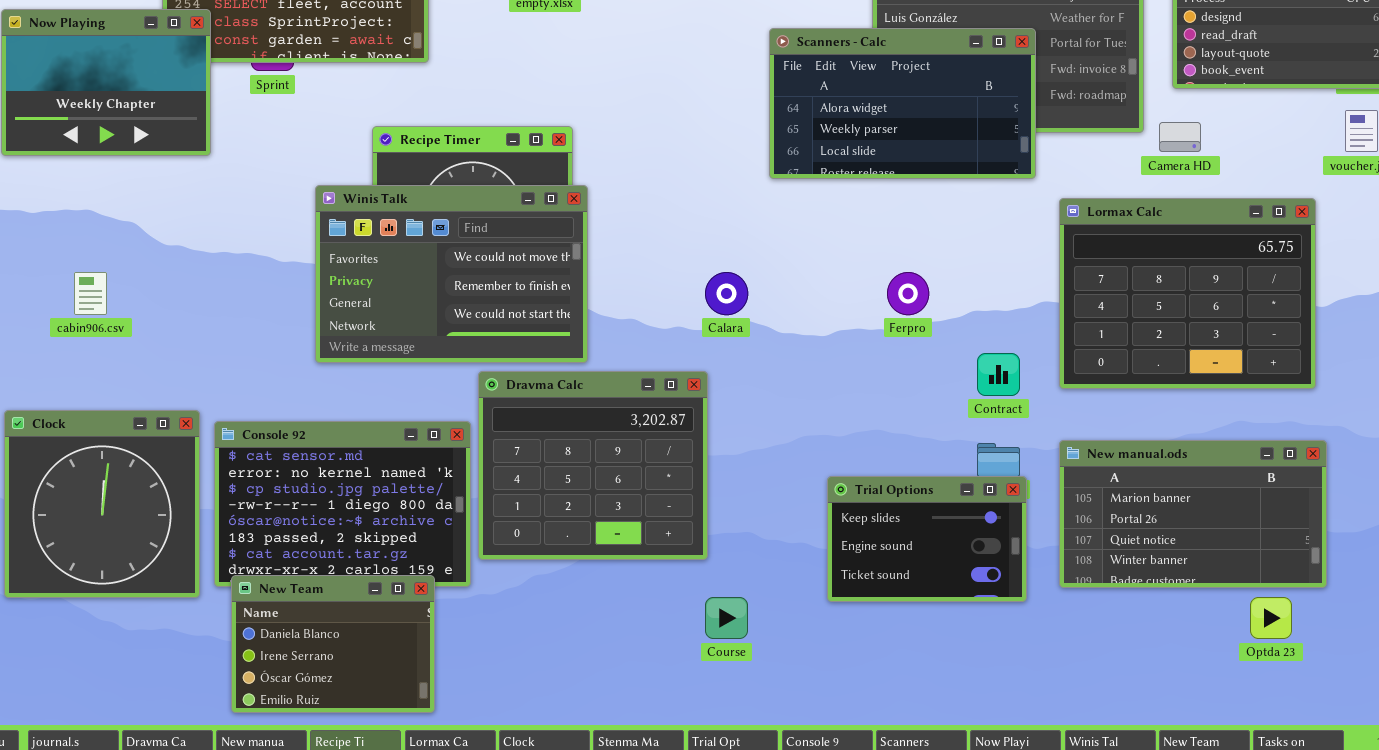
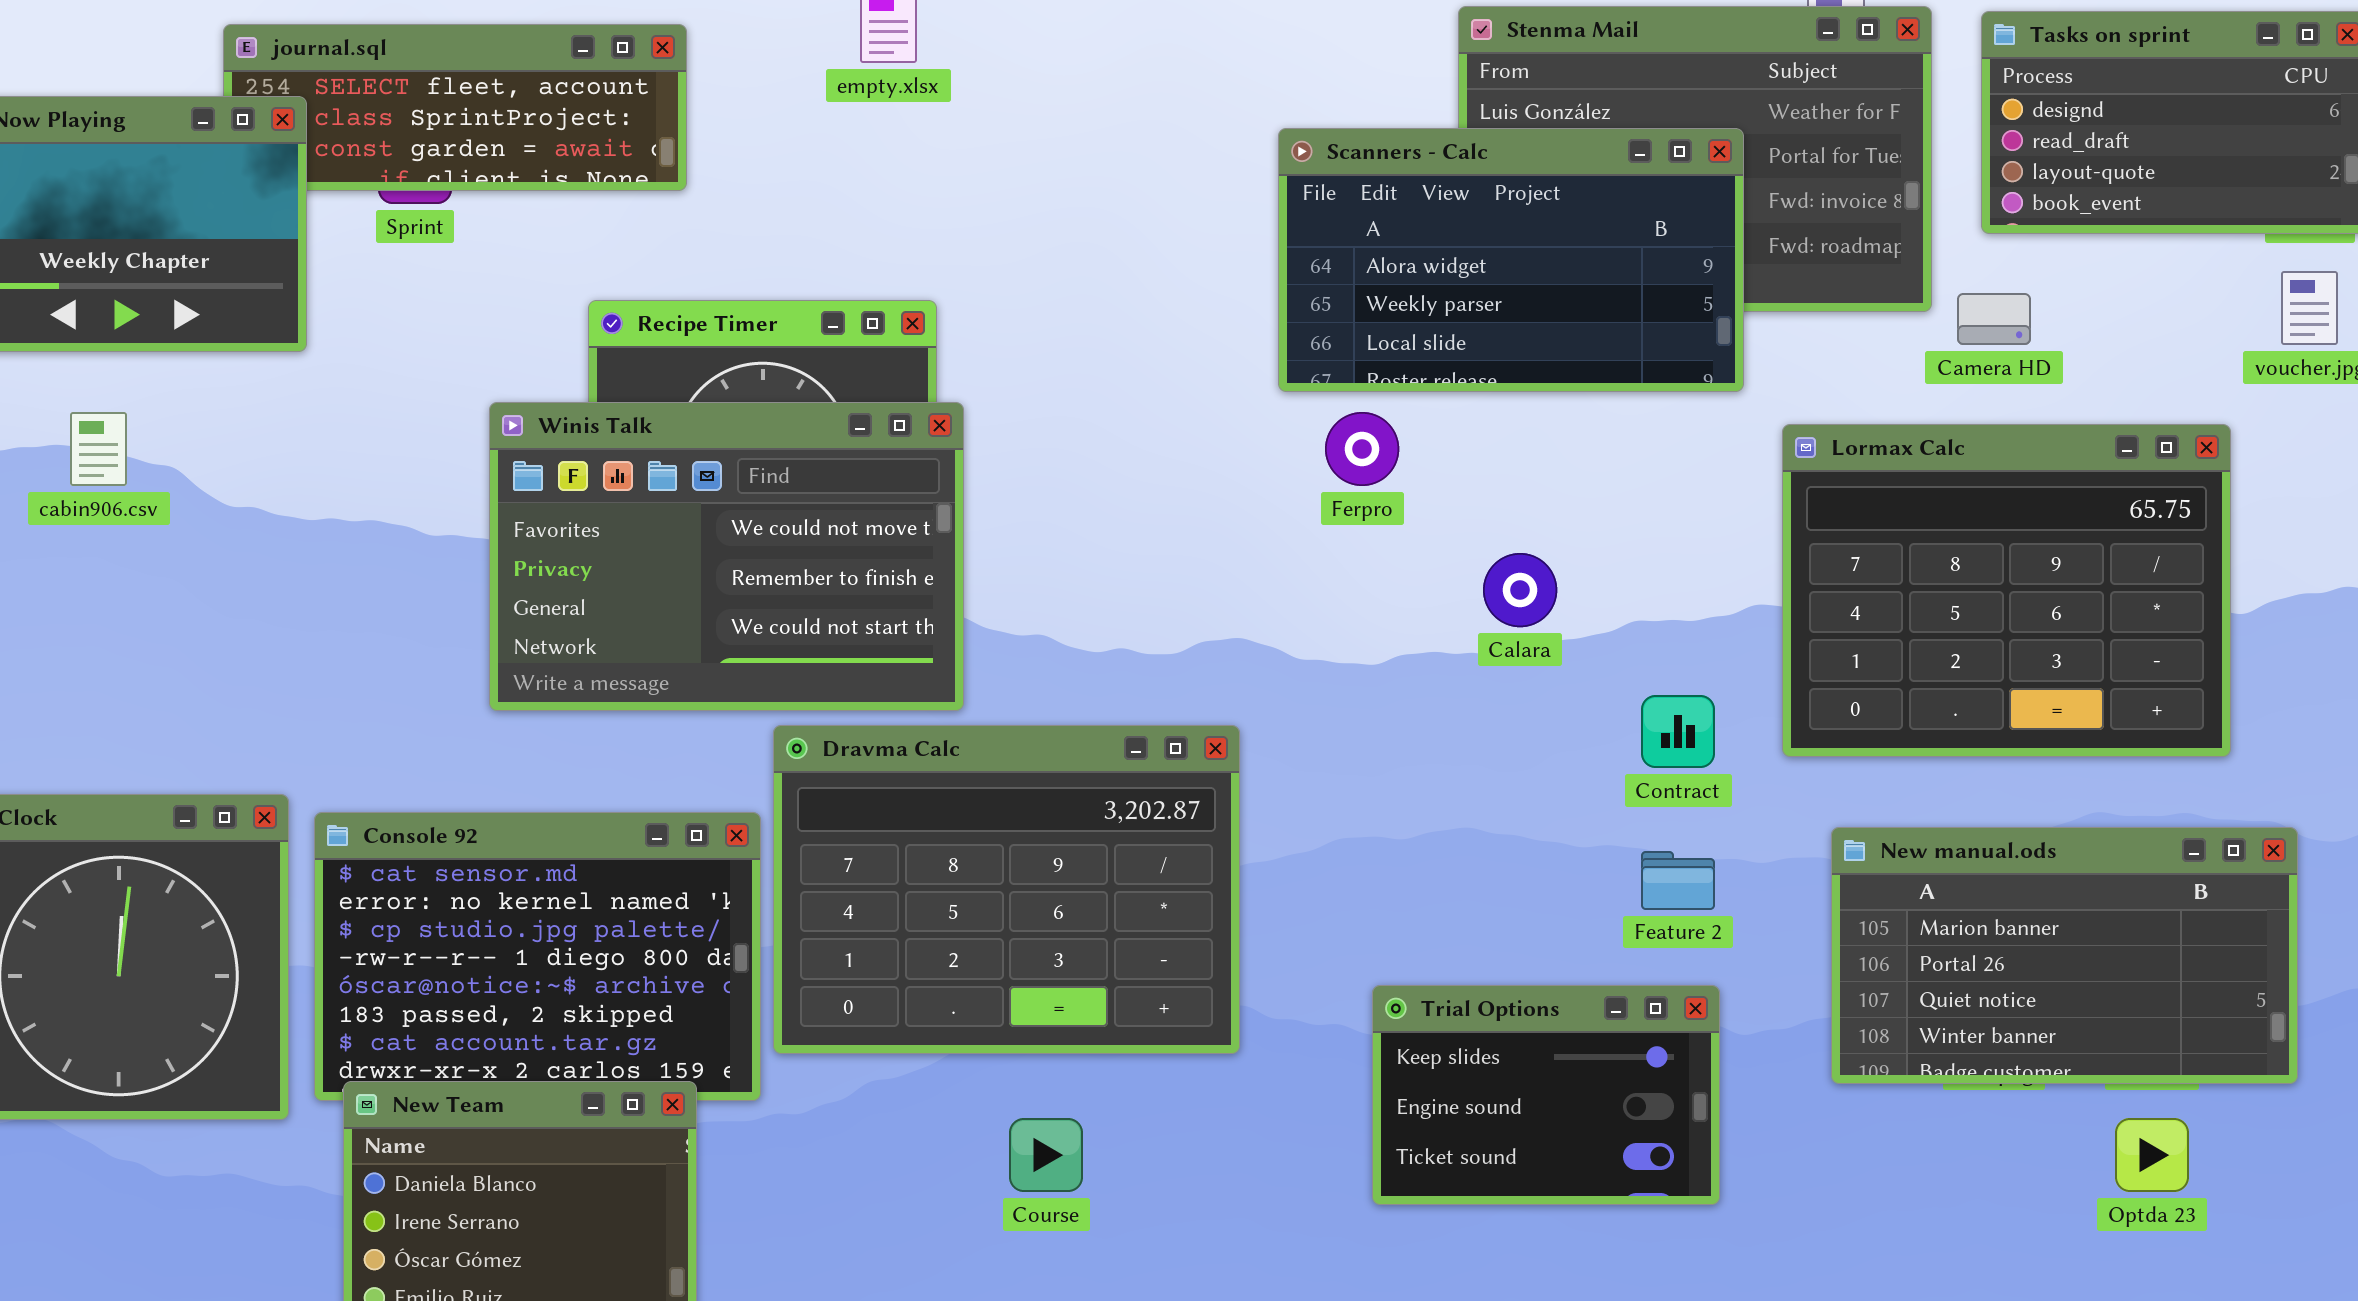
cabin906.csv: [74,272,107,315] -> [70,412,127,486], moved
Calara: [705,272,748,315] -> [1483,553,1557,627], moved
Ferpro: [887,272,929,315] -> [1325,412,1399,486], moved
Dravma Calc: [478,371,708,560] -> [773,725,1240,1054], resized
New manual.ods: [1059,440,1327,588] -> [1831,827,2298,1084], moved
Trial Options: [827,476,1027,602] -> [1372,985,1720,1205], moved
Course: [705,597,748,639] -> [1009,1118,1083,1192], moved

